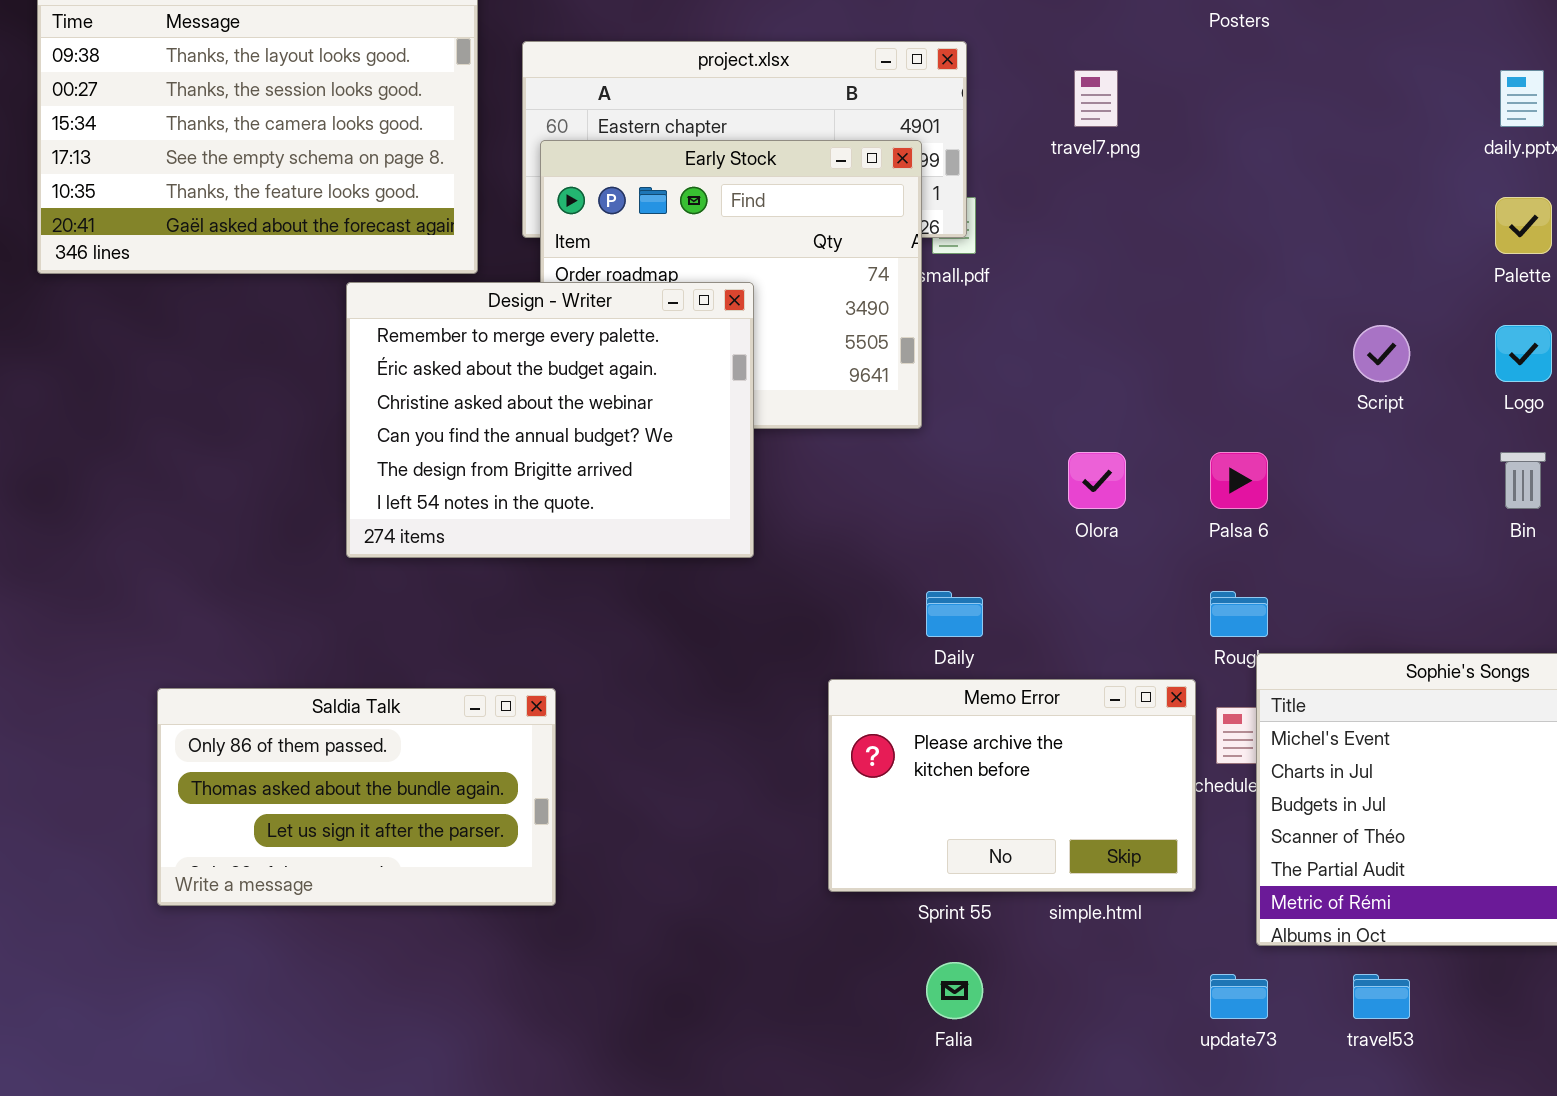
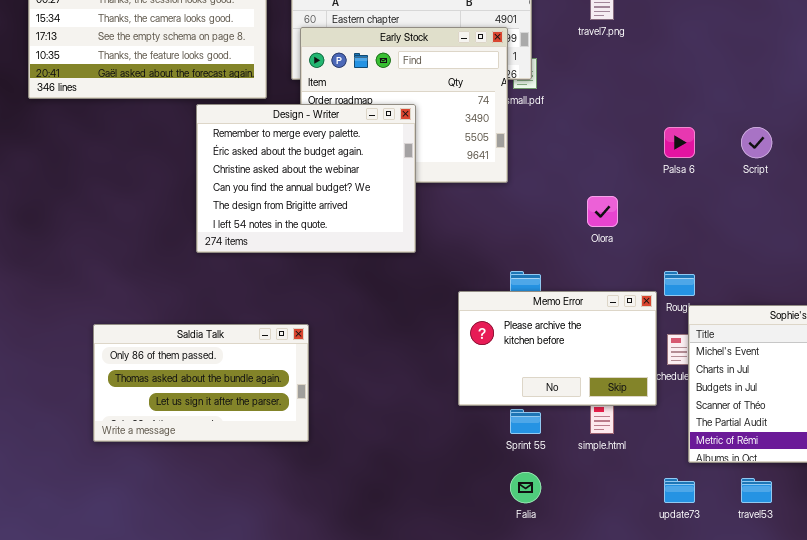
Palsa 6: [1210,452,1268,509] -> [664,127,695,158], moved
Memo Error: [828,679,1196,892] -> [458,291,657,406], moved

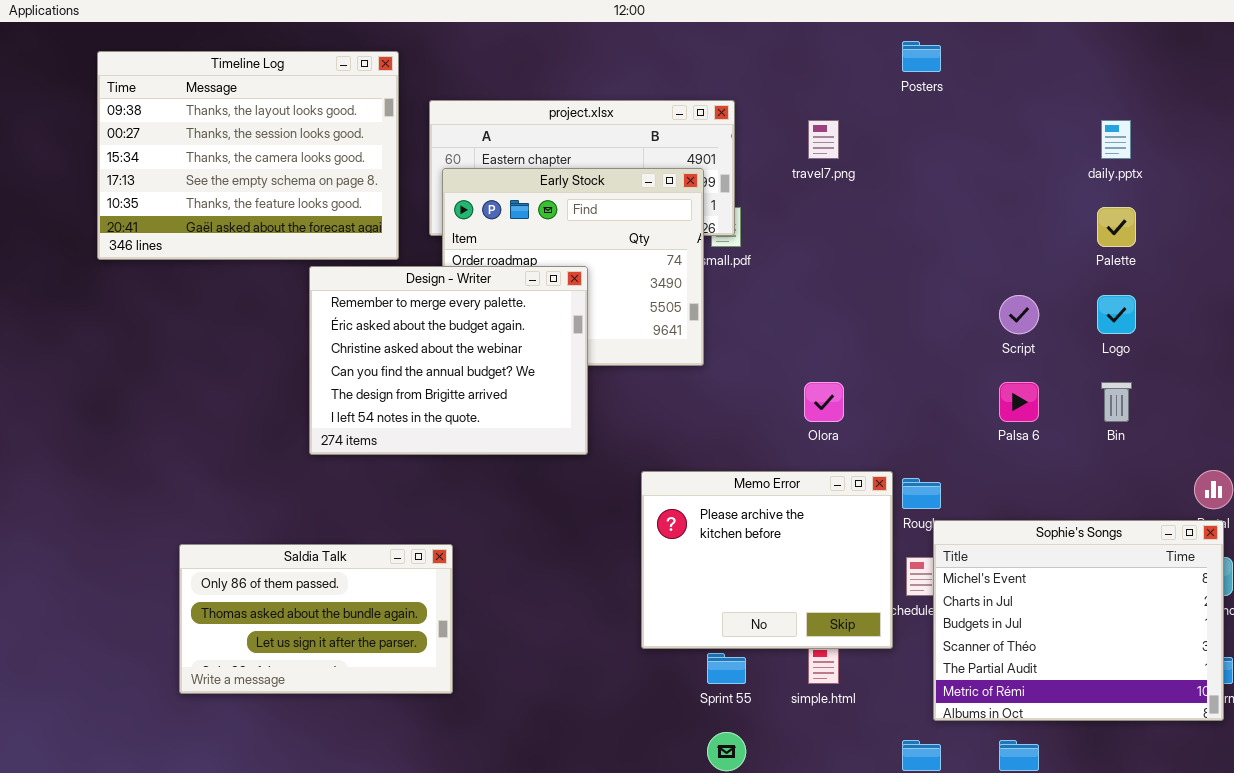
Palsa 6: [664,127,695,158] -> [999,382,1039,422], moved
Memo Error: [458,291,657,406] -> [641,471,893,649], resized

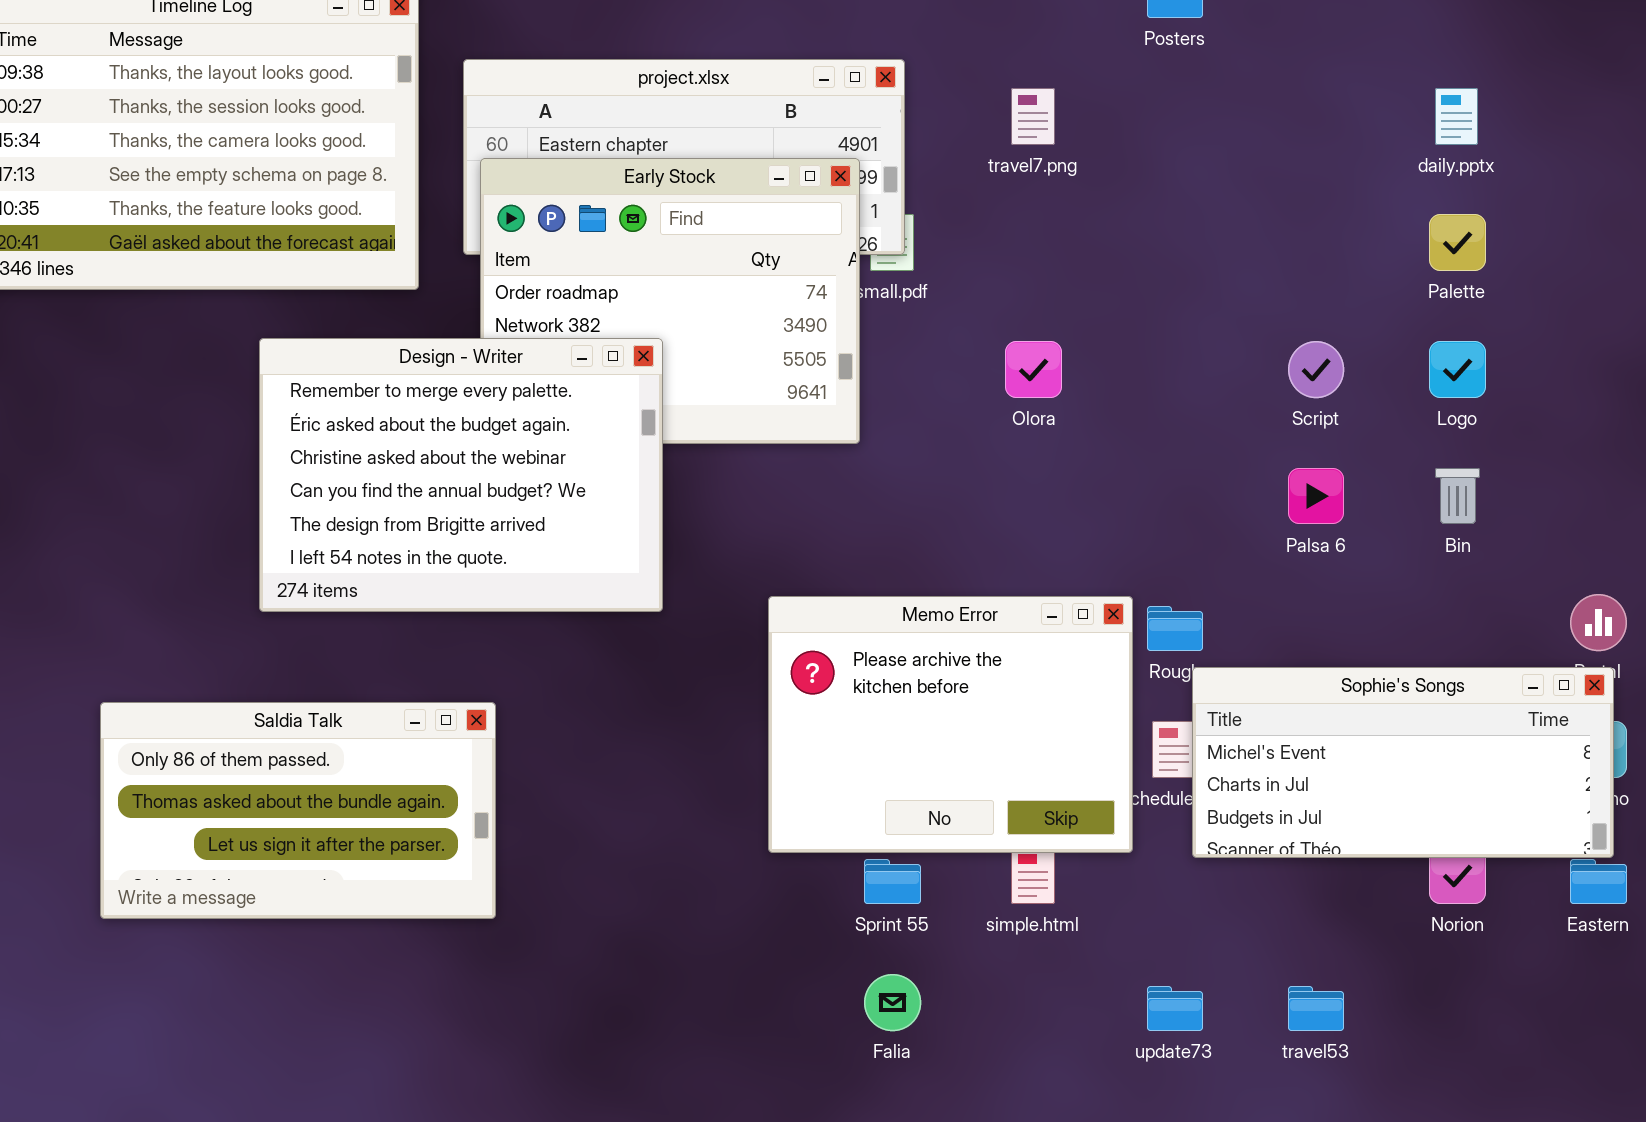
Design - Writer: [309,266,588,455] -> [259,338,663,612], moved
Olora: [804,382,844,422] -> [1005,341,1062,398], moved
Sophie's Songs: [933,520,1224,721] -> [1192,667,1614,858], resized

